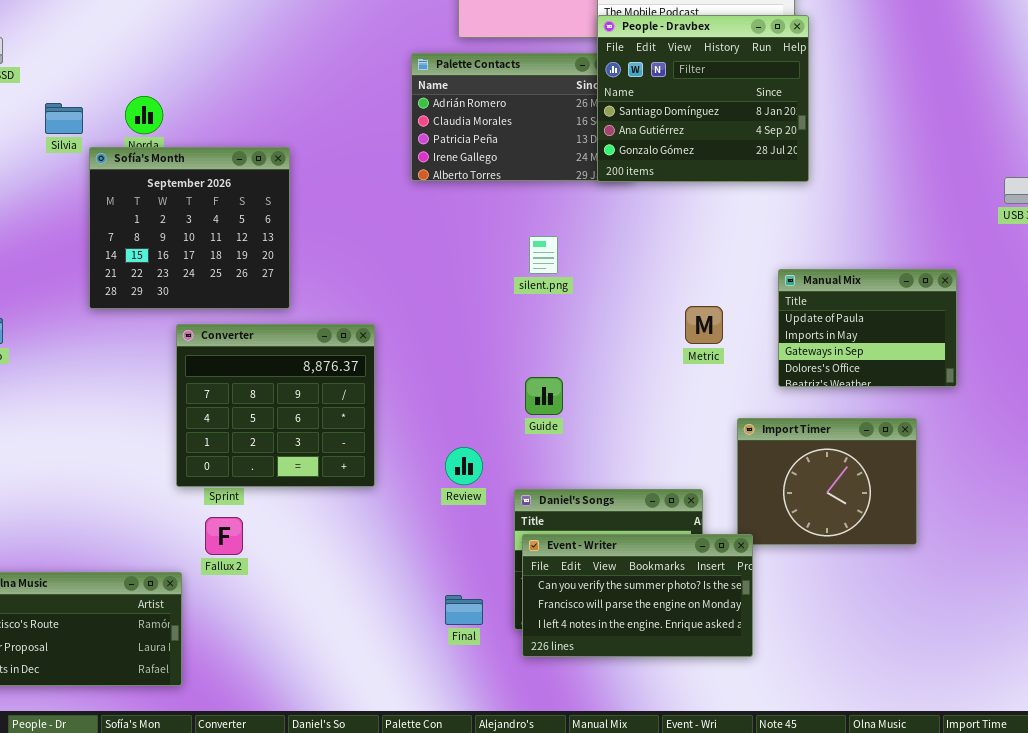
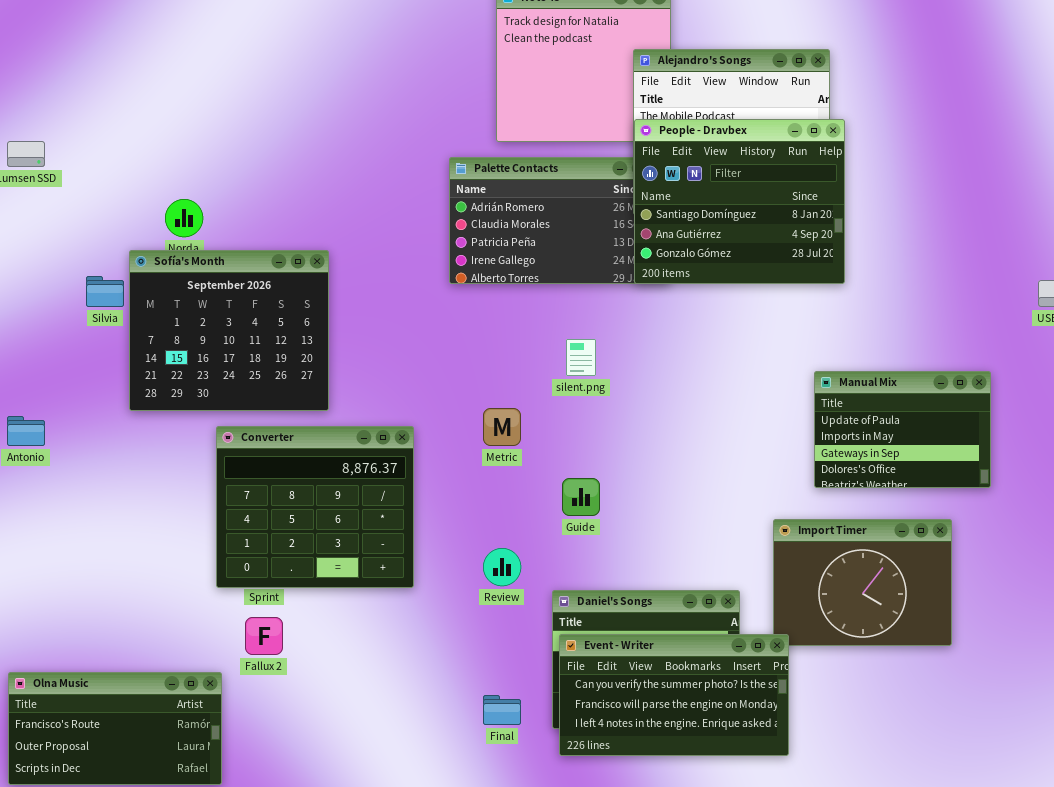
Silvia: [45,103,83,134] -> [86,276,124,307], moved
Metric: [685,306,723,344] -> [483,408,521,446], moved

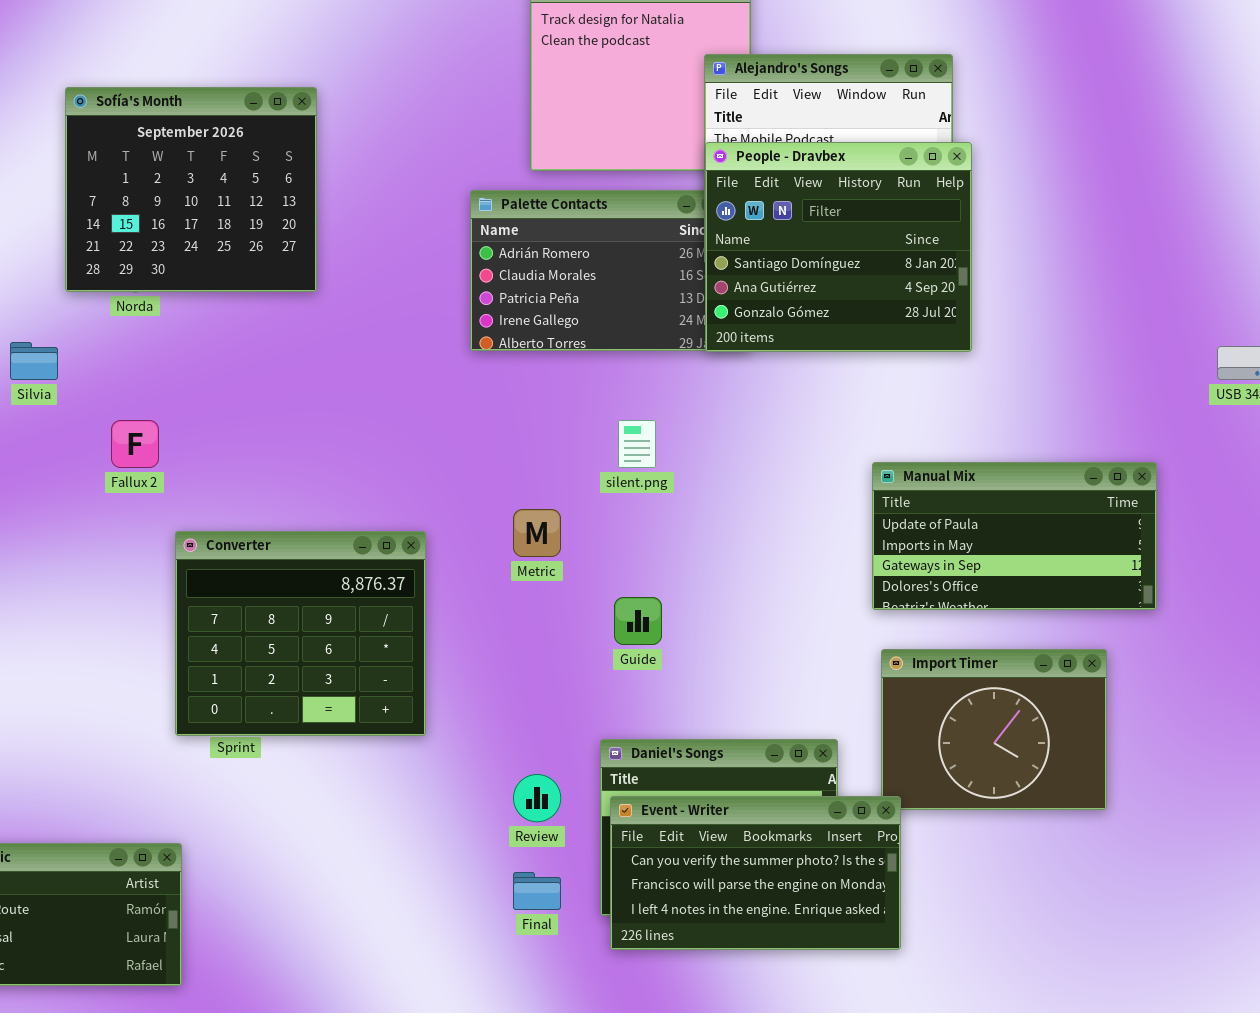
Sofía's Month: [129,250,329,411] -> [65,87,317,292], moved
Manual Mix: [814,371,991,488] -> [872,462,1157,610], resized
Review: [483,548,521,586] -> [513,774,561,822], moved
Fallux 2: [245,617,283,655] -> [111,420,159,468], moved

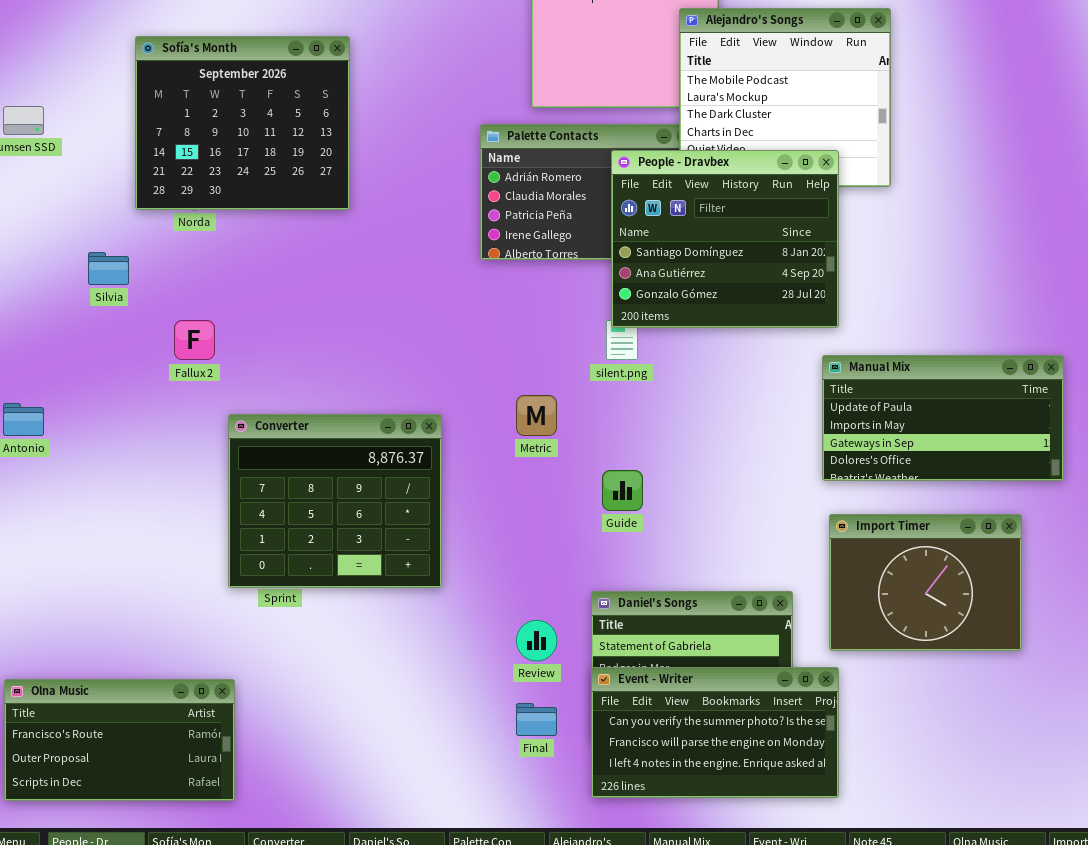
People - Dravbex: [705,142,972,352] -> [611,150,839,328], moved
Event - Writer: [610,796,901,950] -> [591,667,839,798], moved

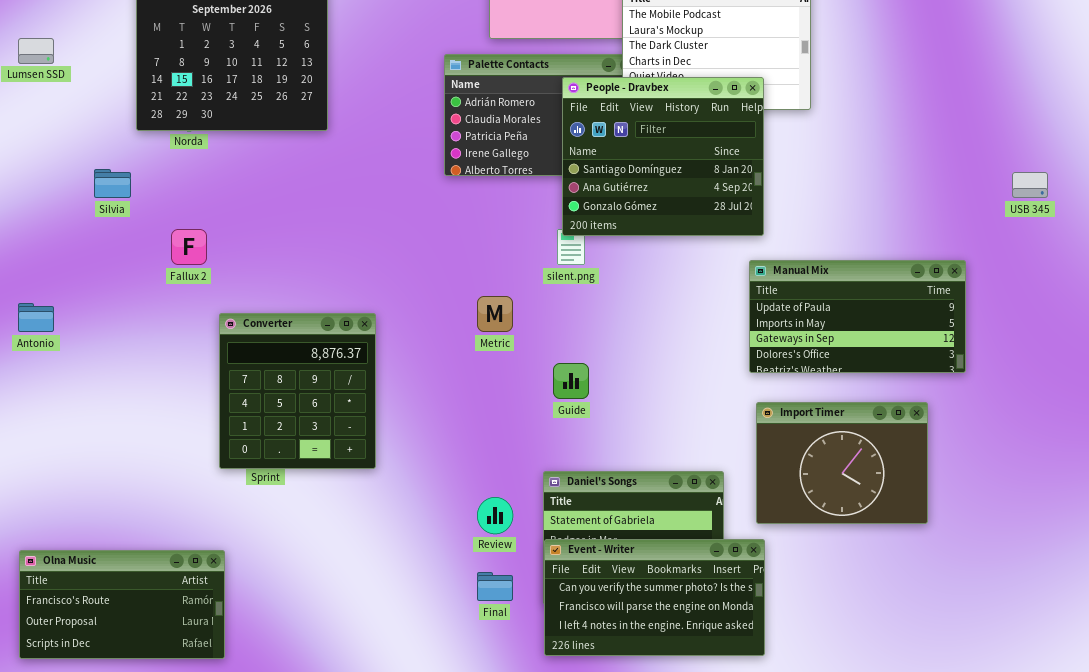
Converter: [228,414,442,588] -> [219,313,376,469], resized

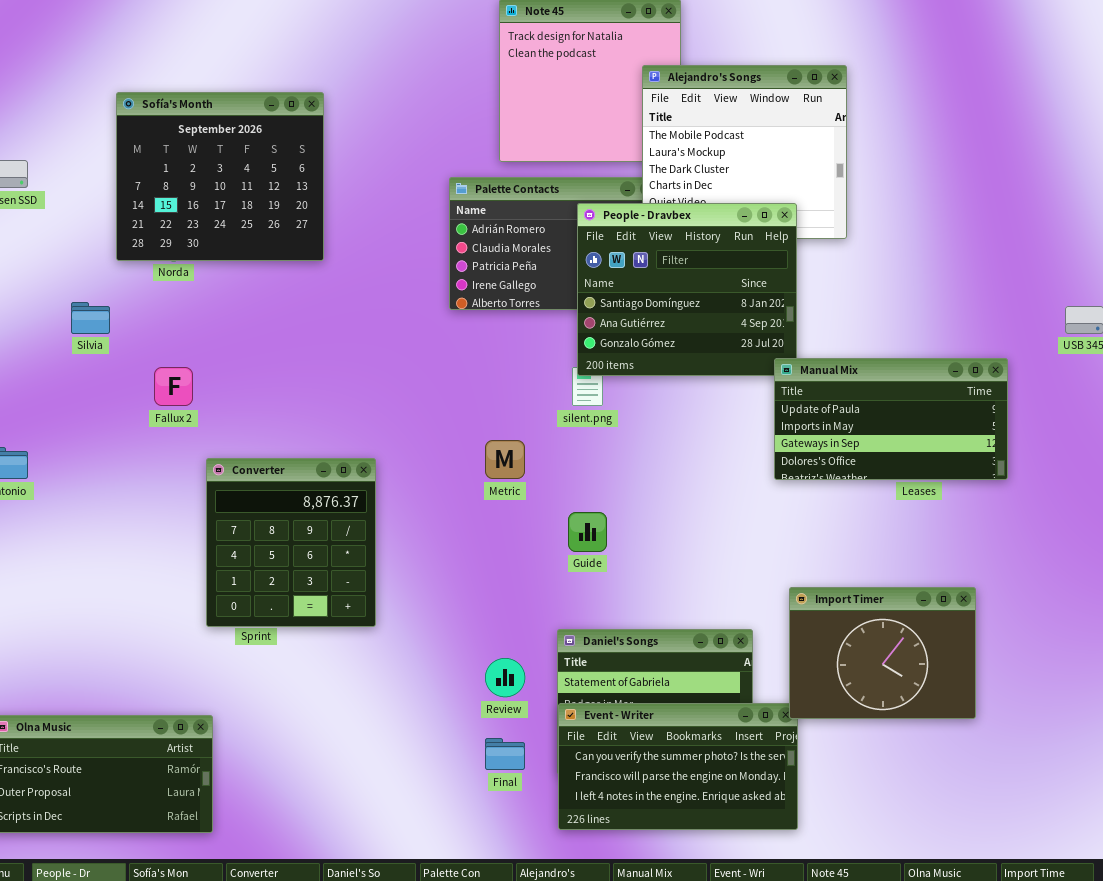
Manual Mix: [749,260,966,373] -> [774,358,1008,480], moved
Import Timer: [756,402,928,524] -> [789,587,976,719], moved

